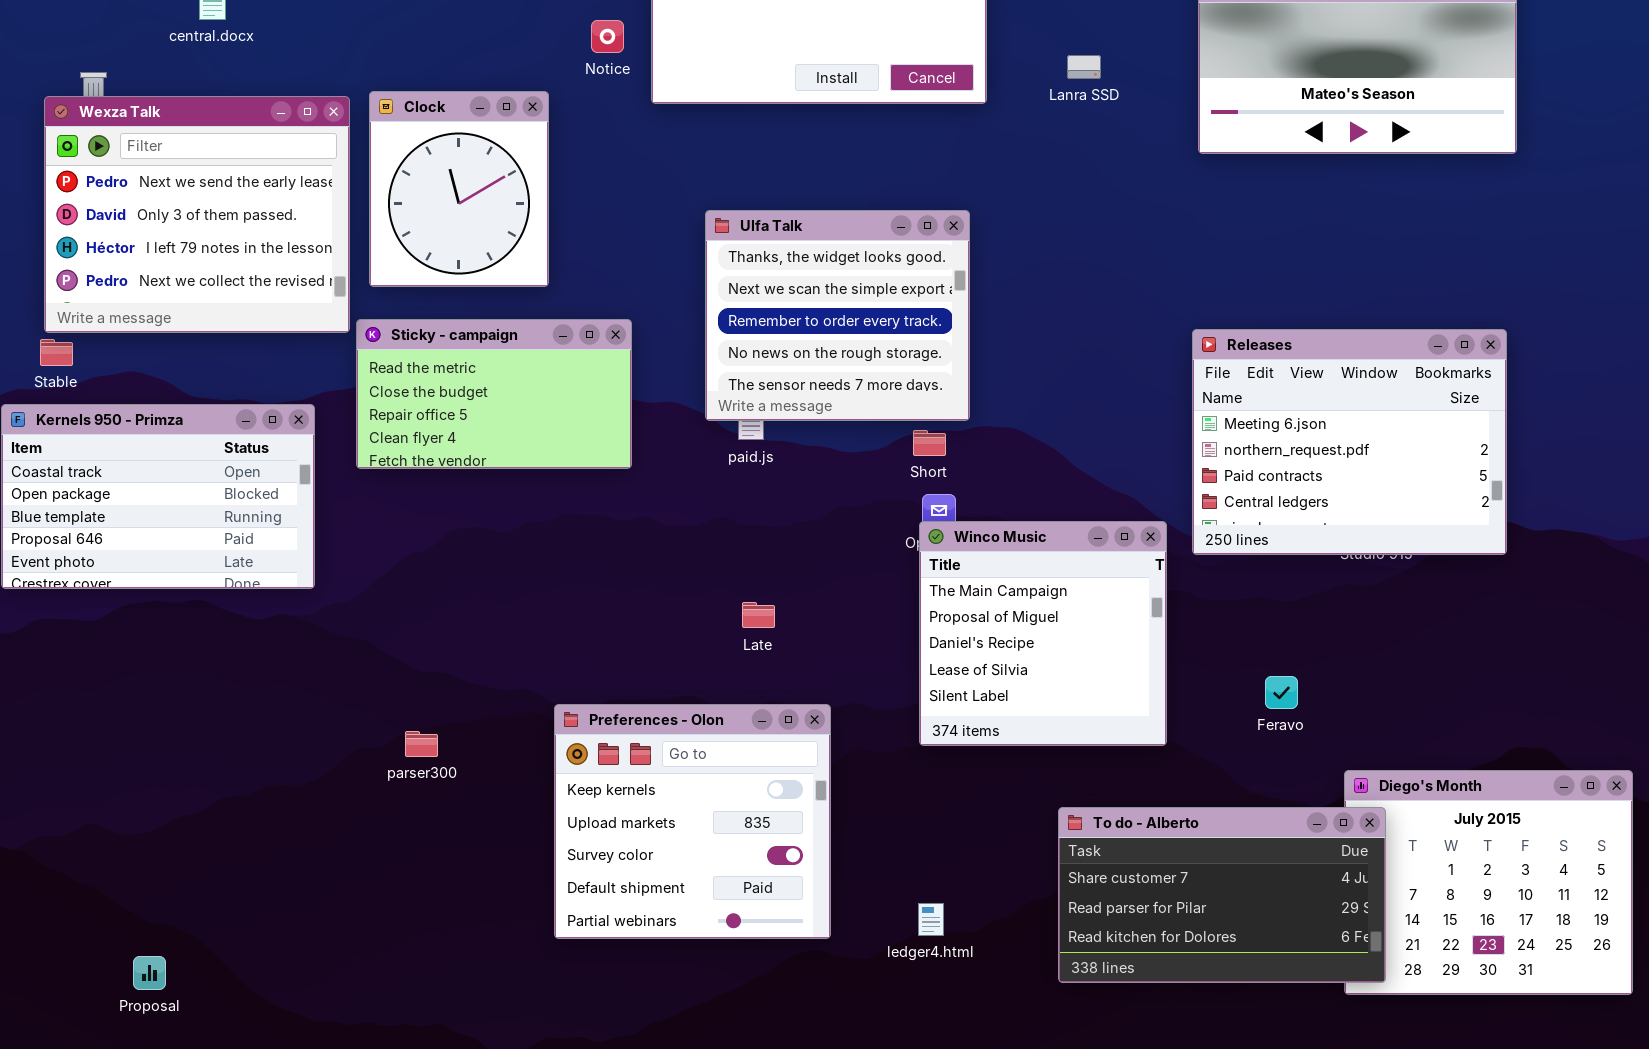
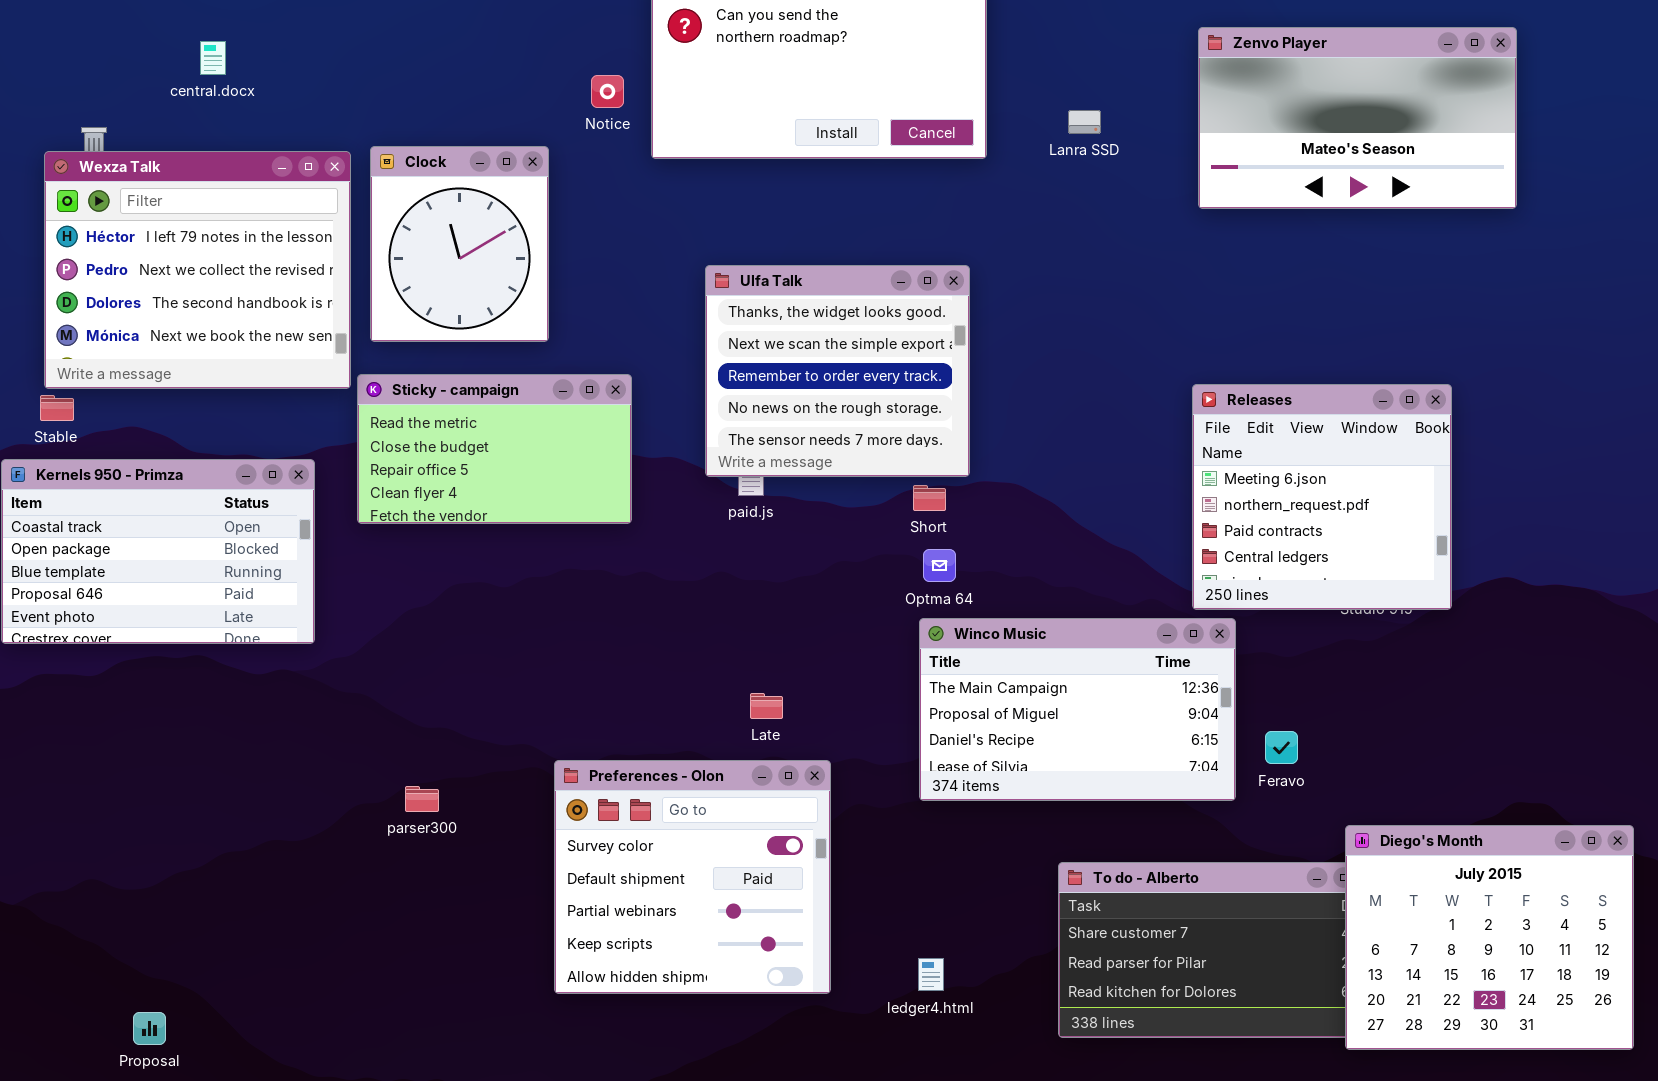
Wexza Talk: [44,96,350,333] -> [44,151,351,389], scrolled down 2 rows
Releases: [1192,329,1507,555] -> [1192,384,1452,610], resized
Winco Music: [919,521,1167,746] -> [919,618,1236,801], resized
Late: [742,602,775,628] -> [750,693,783,719], moved
Preferences - Olon: [554,704,831,939] -> [554,760,831,994], scrolled down 2 rows
Diego's Month: [1344,770,1633,995] -> [1345,825,1634,1050], raised

